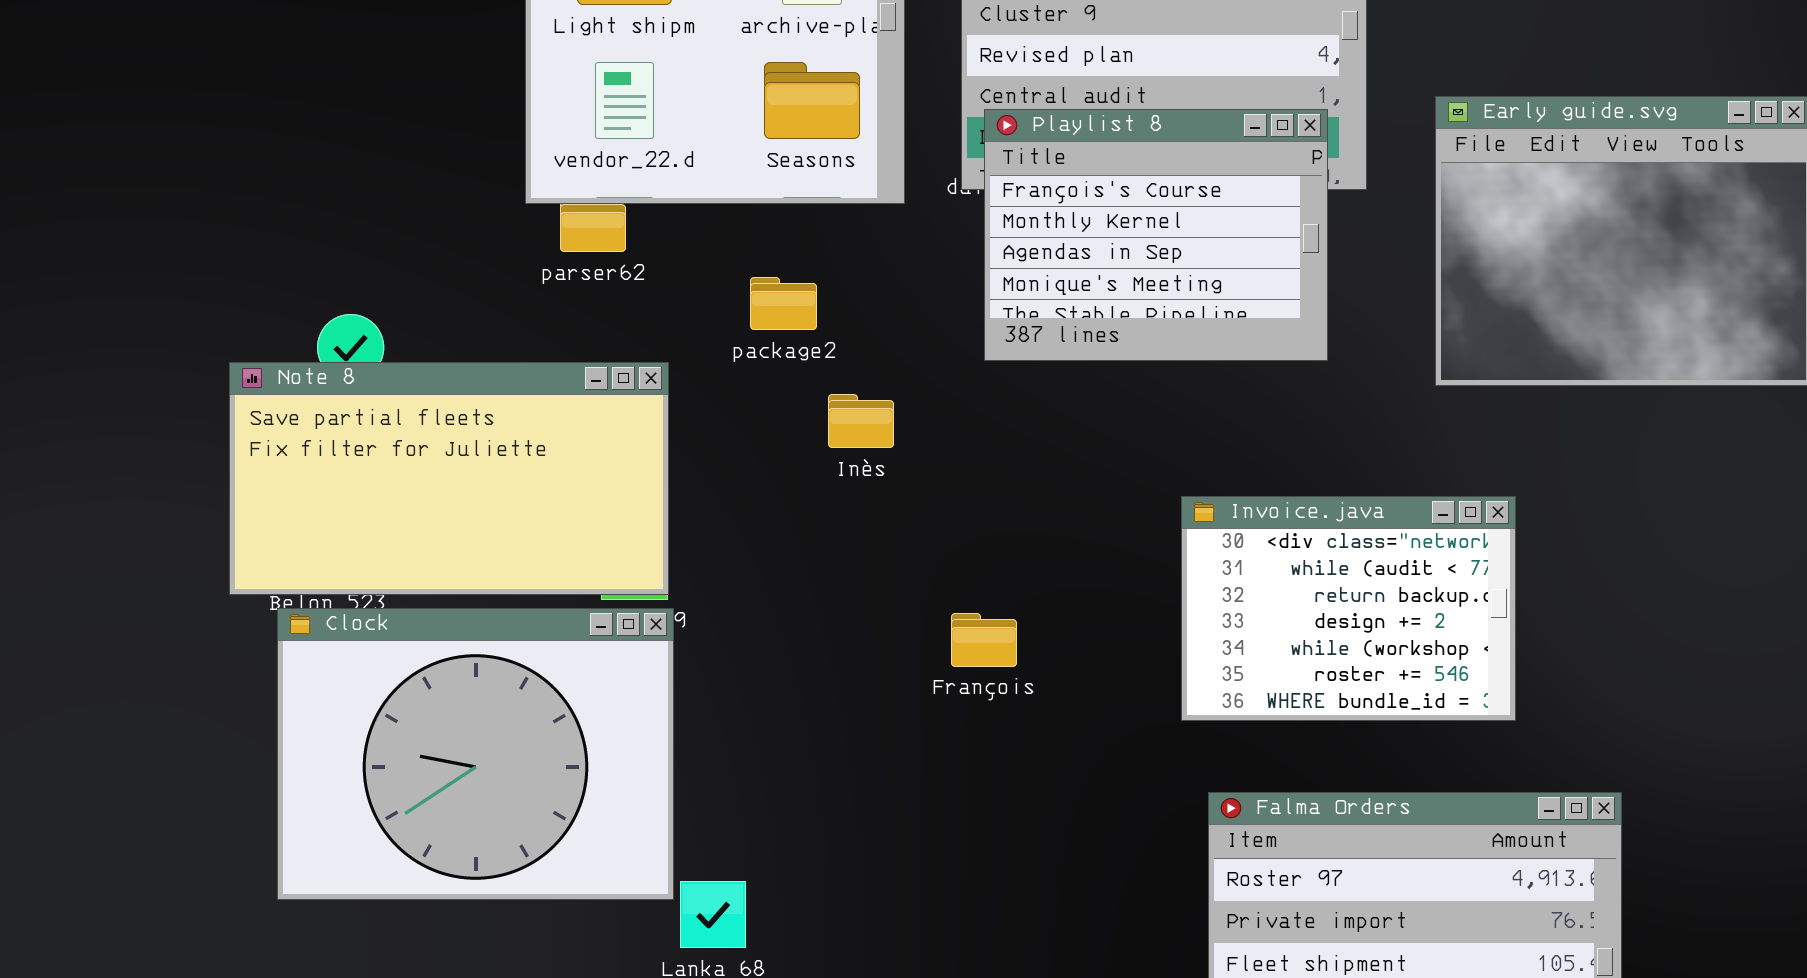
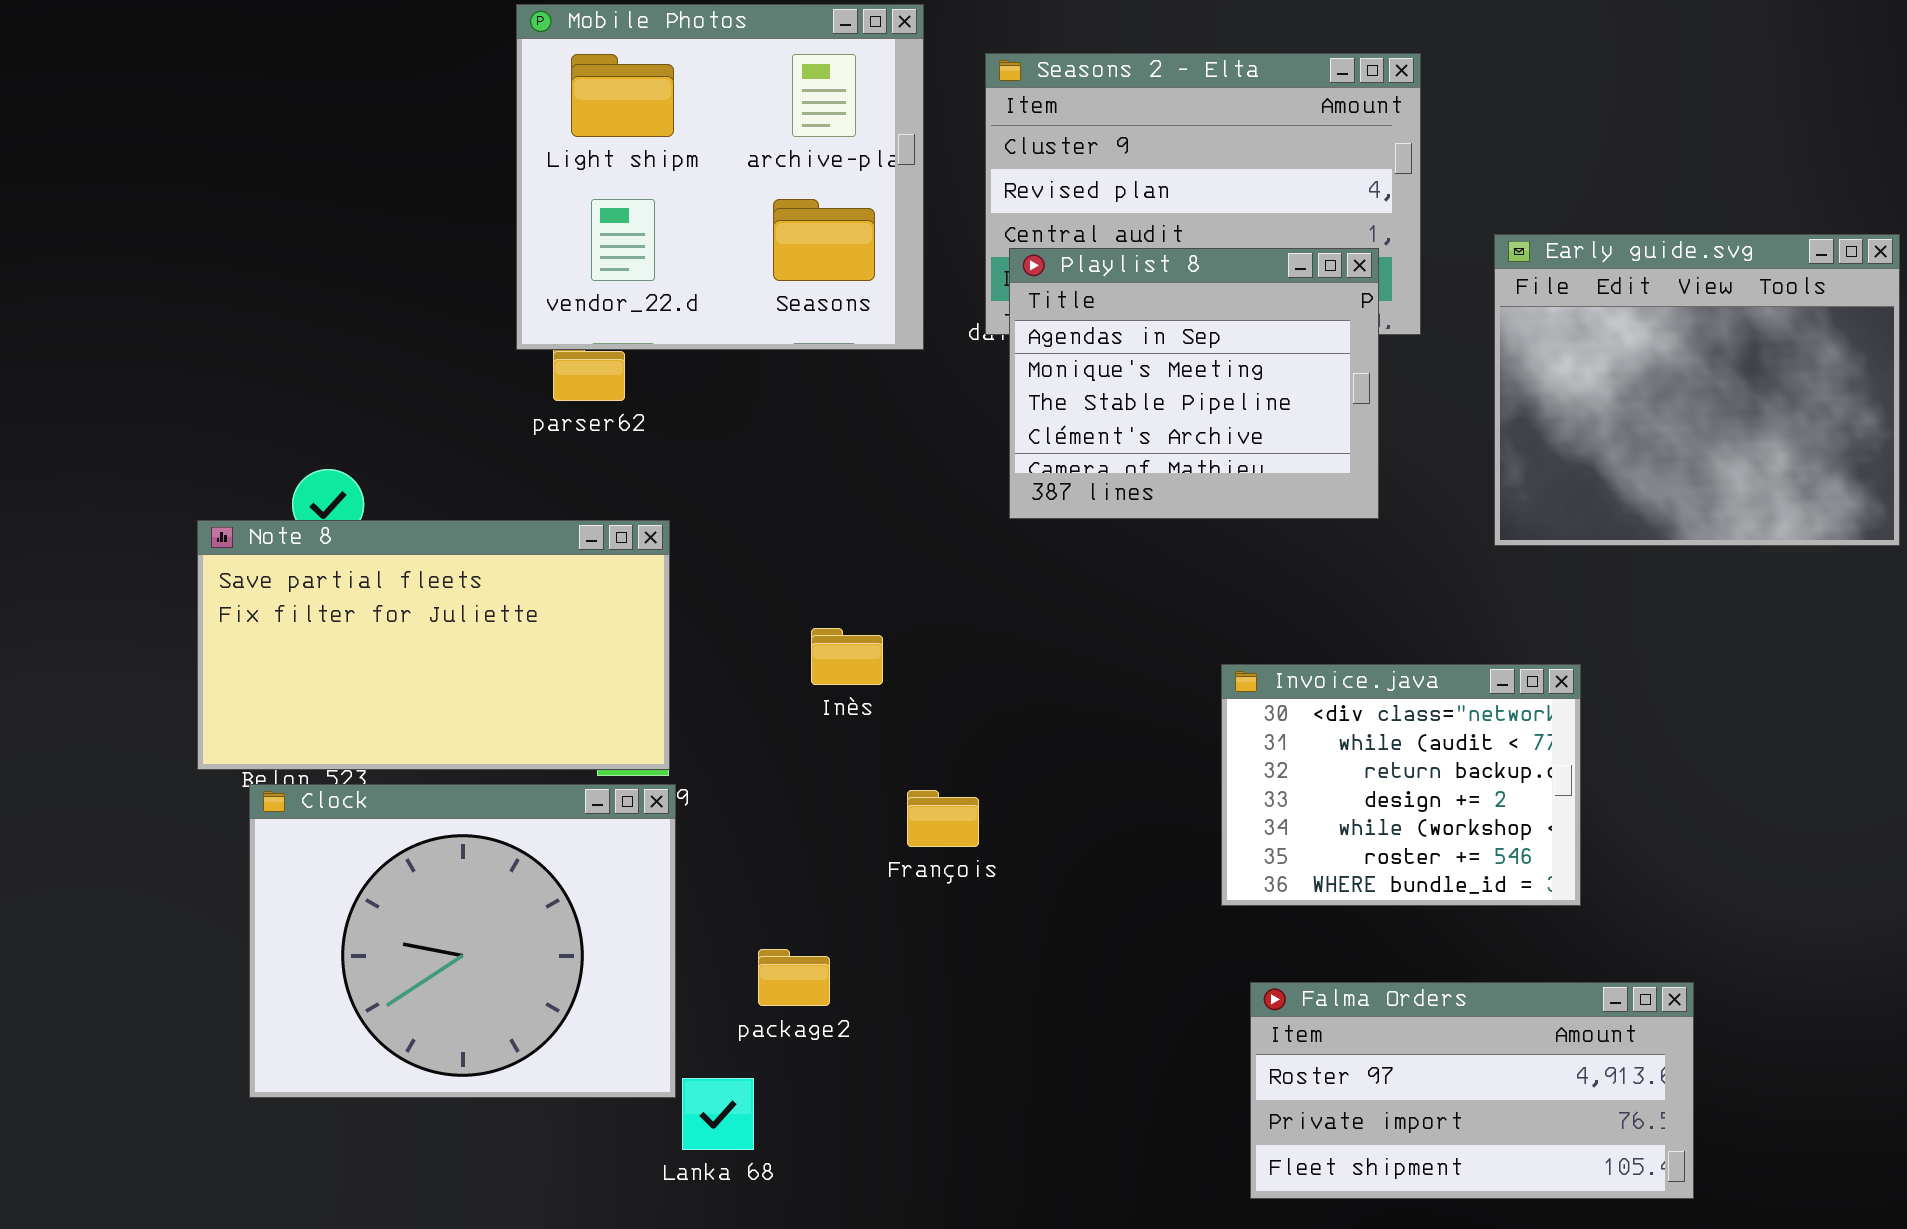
Playlist 8: [984,109,1328,361] -> [1009,248,1379,519], scrolled down 2 rows
package2: [750,277,817,330] -> [758,949,830,1006], moved
Inès: [828,394,894,448] -> [811,628,883,685], moved
François: [951,613,1017,667] -> [907,790,979,847], moved

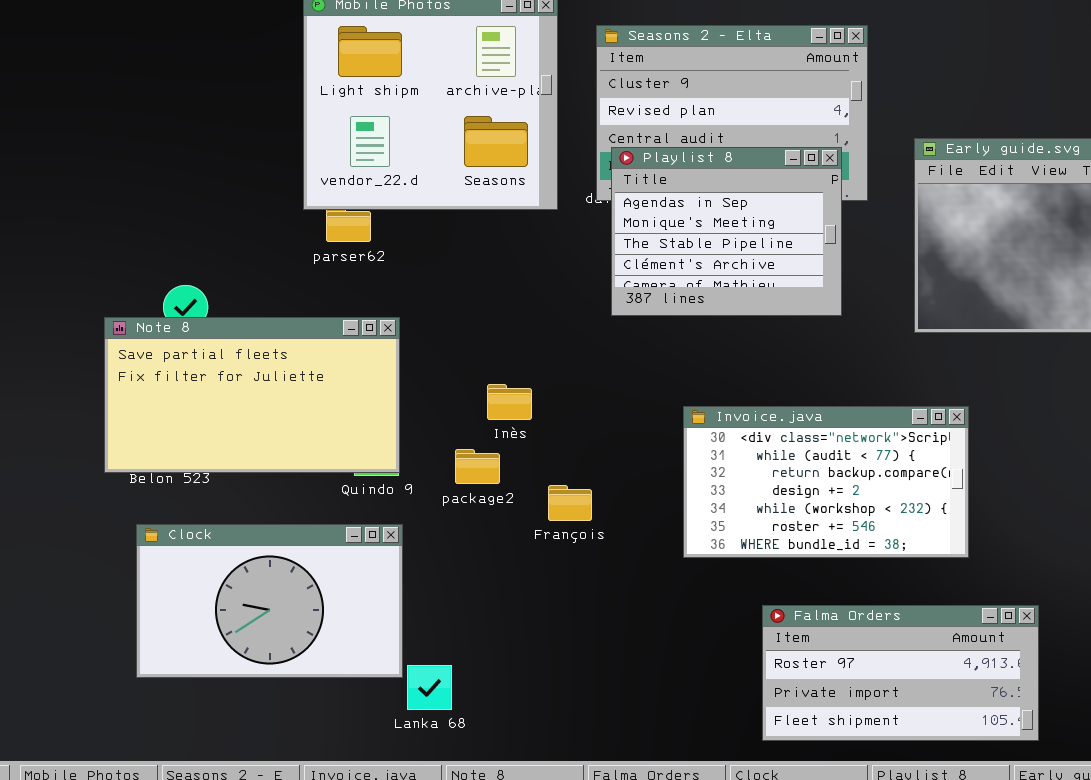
Invoice.java: [1221,664,1581,906] -> [683,406,969,558], resized
Clock: [249,784,676,1098] -> [136,524,403,678], resized
package2: [758,949,830,1006] -> [455,449,500,484], moved

